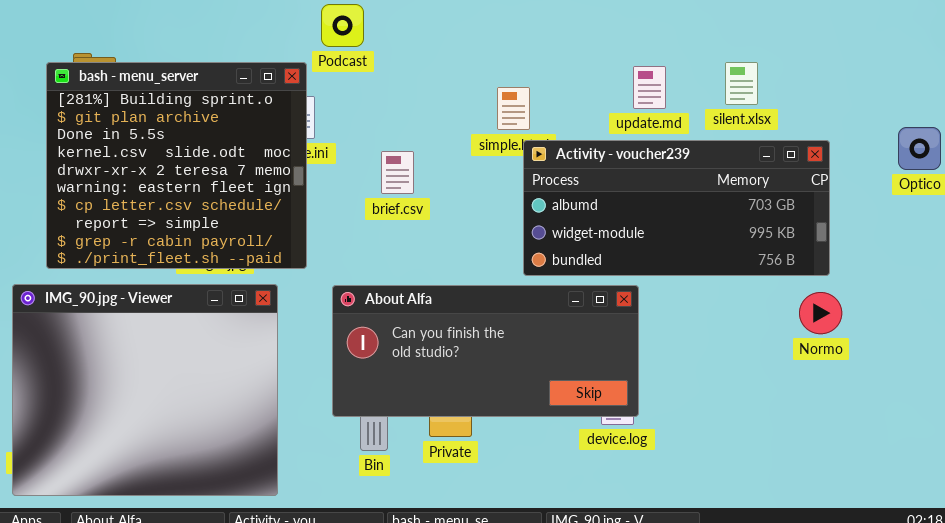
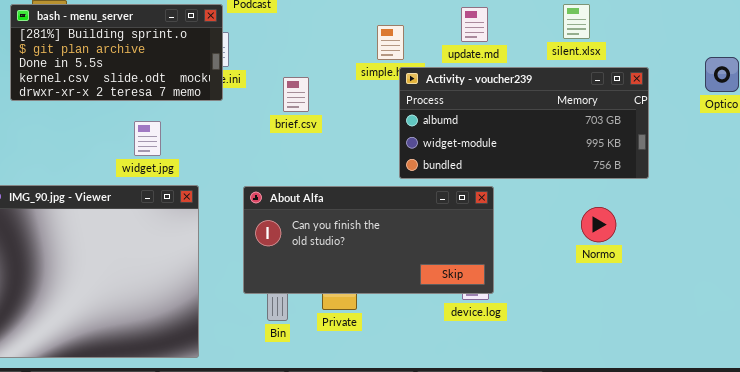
bash - menu_server: [46,62,307,269] -> [10,4,223,101], resized
update.md: [633,66,666,109] -> [461,7,488,42], moved
Normo: [799,292,842,334] -> [581,207,616,242], moved

